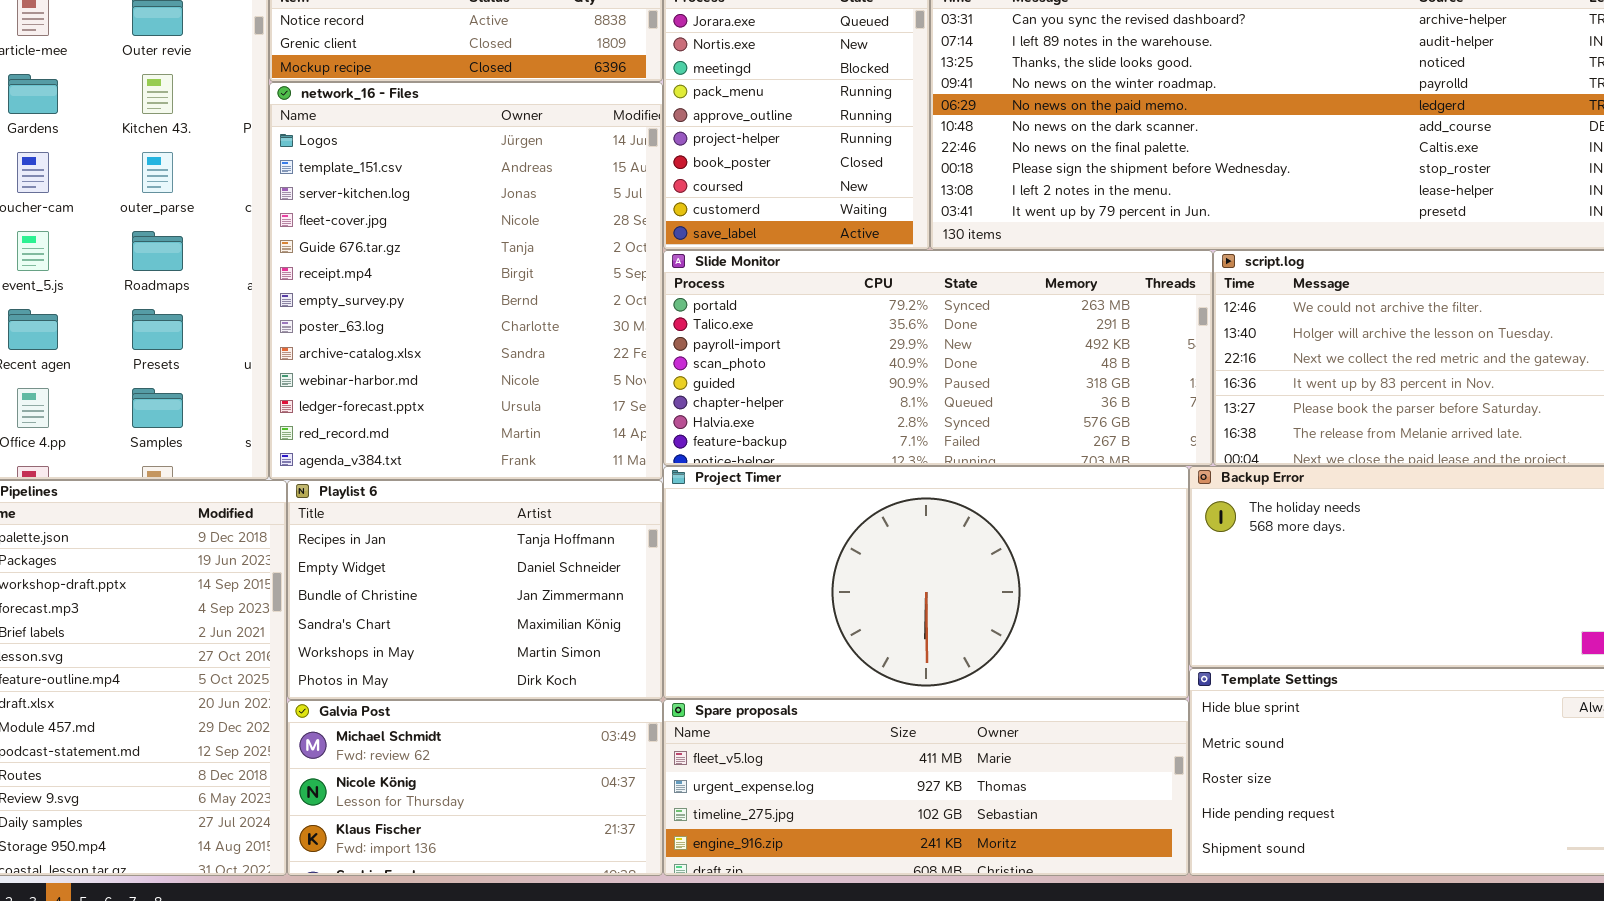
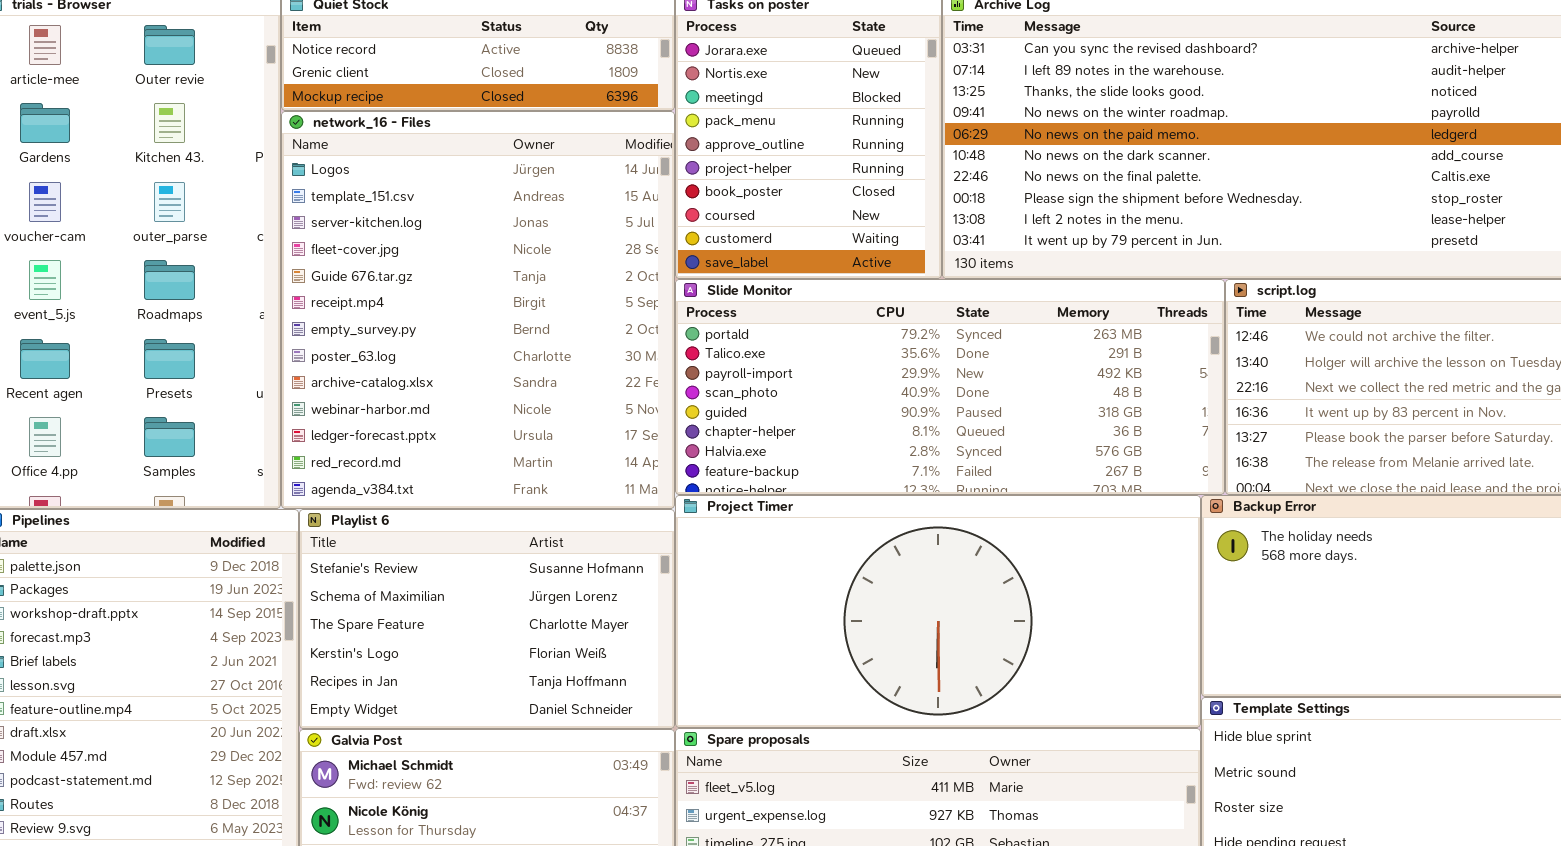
Playlist 6: [287,480,663,700] -> [299,509,675,729], scrolled up 4 rows

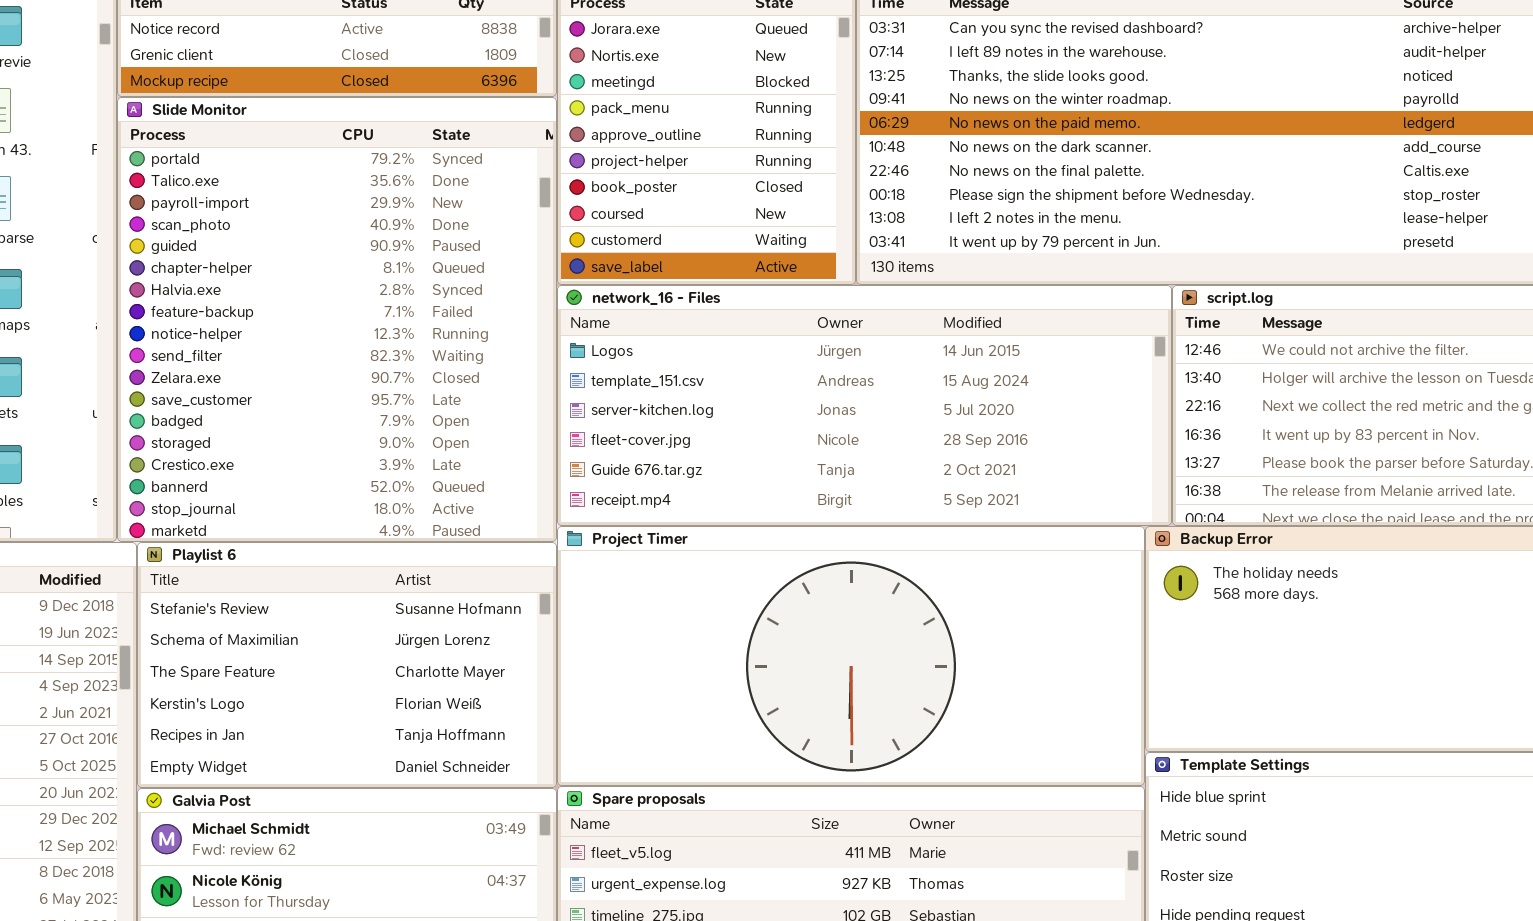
network_16 - Files: [281,111,675,509] -> [557,285,1172,526], moved, resized
Slide Monitor: [675,279,1225,495] -> [117,97,557,542], moved, resized

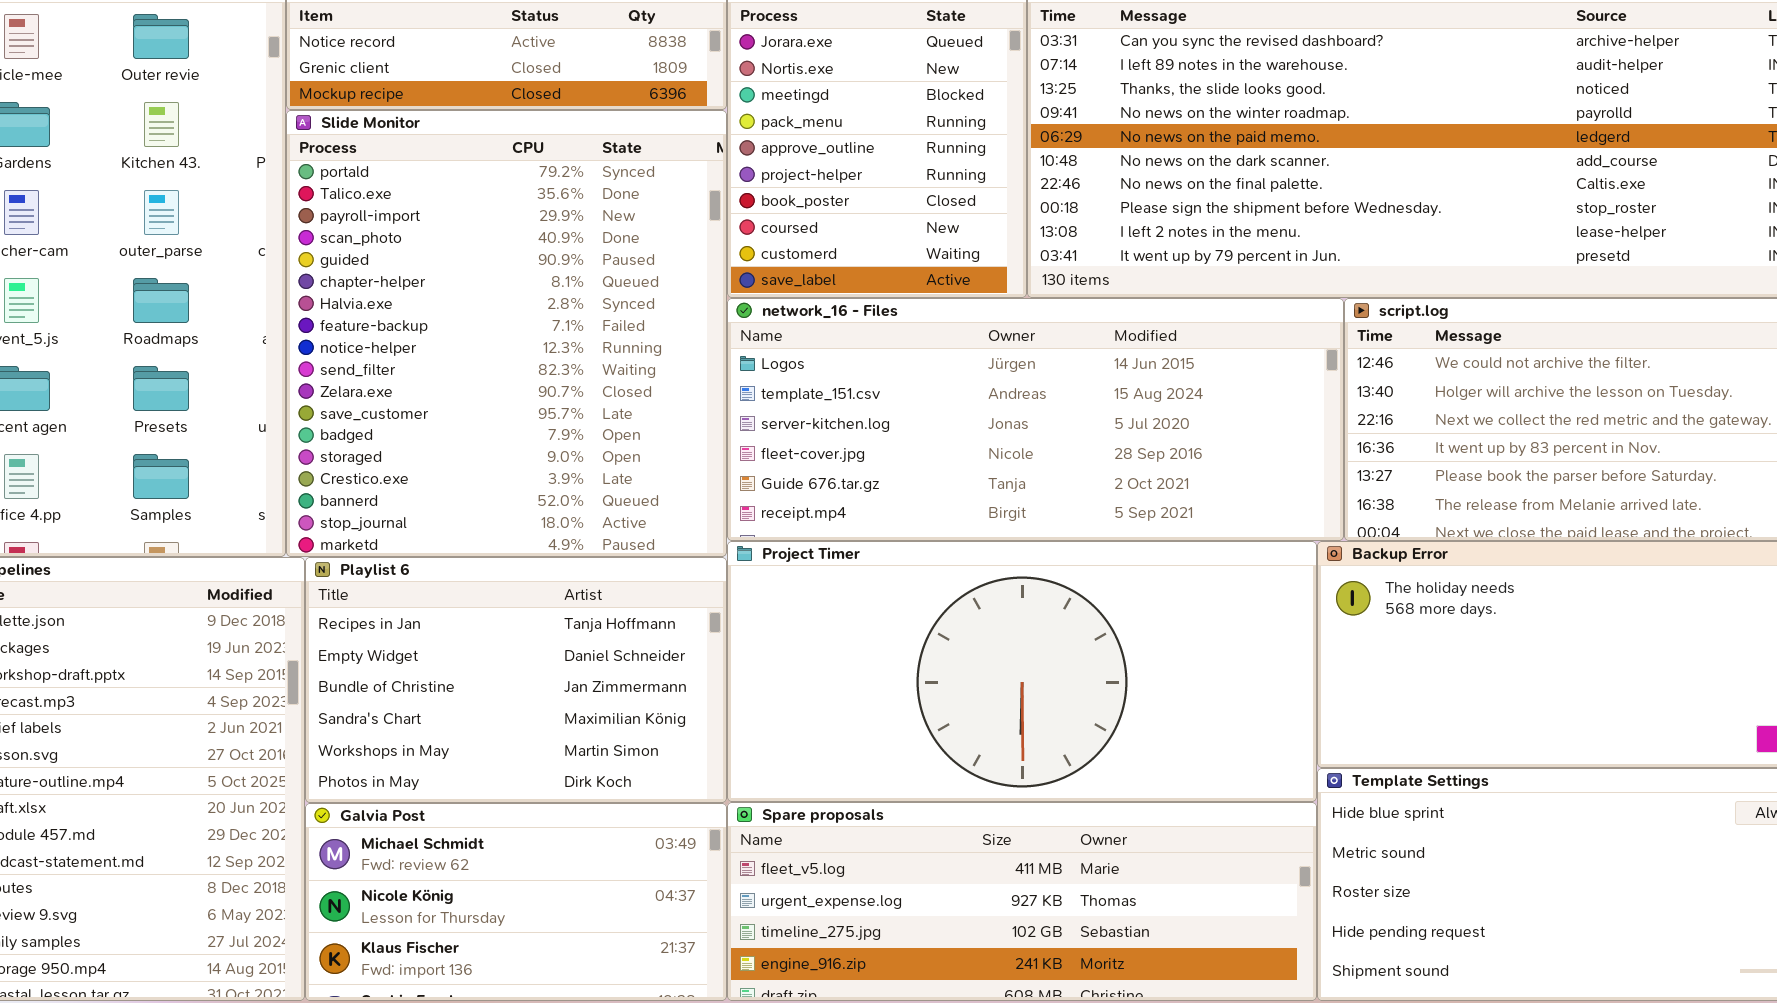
Playlist 6: [137,542,557,788] -> [305,557,727,803], scrolled down 4 rows

